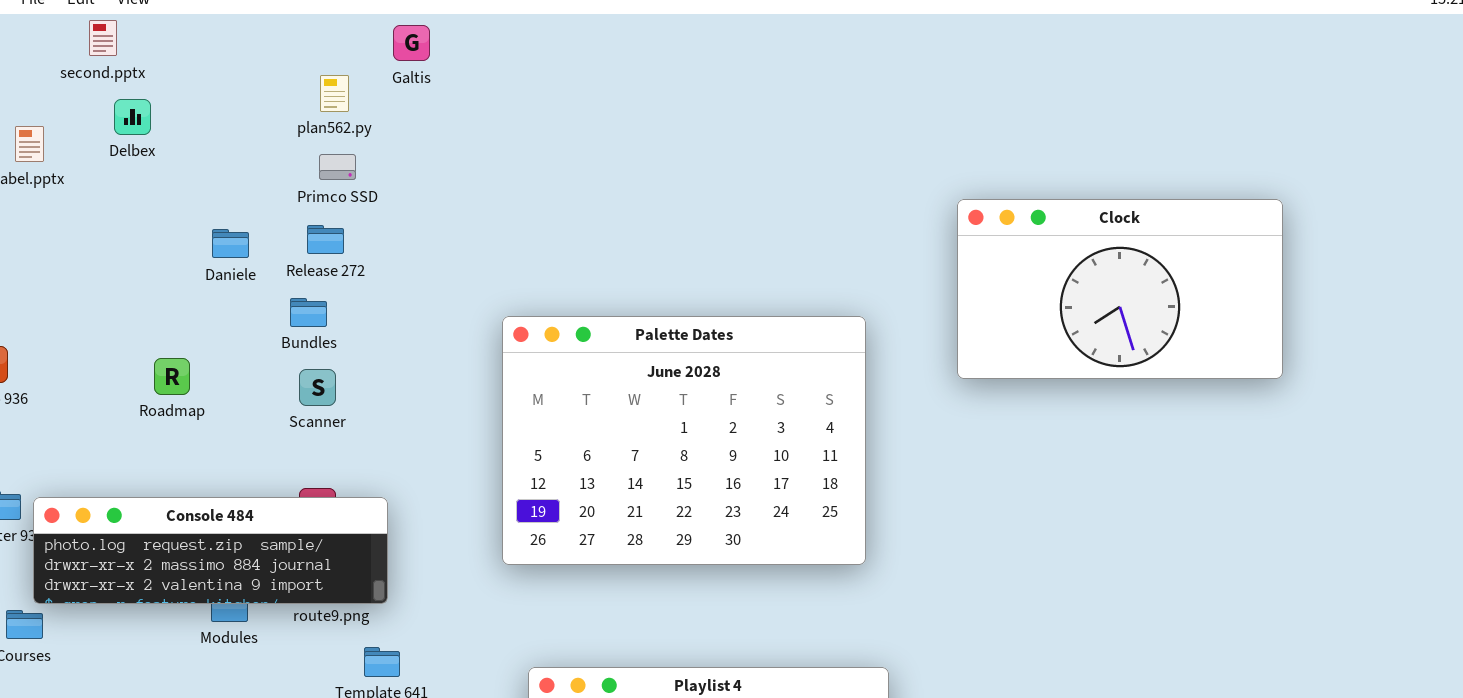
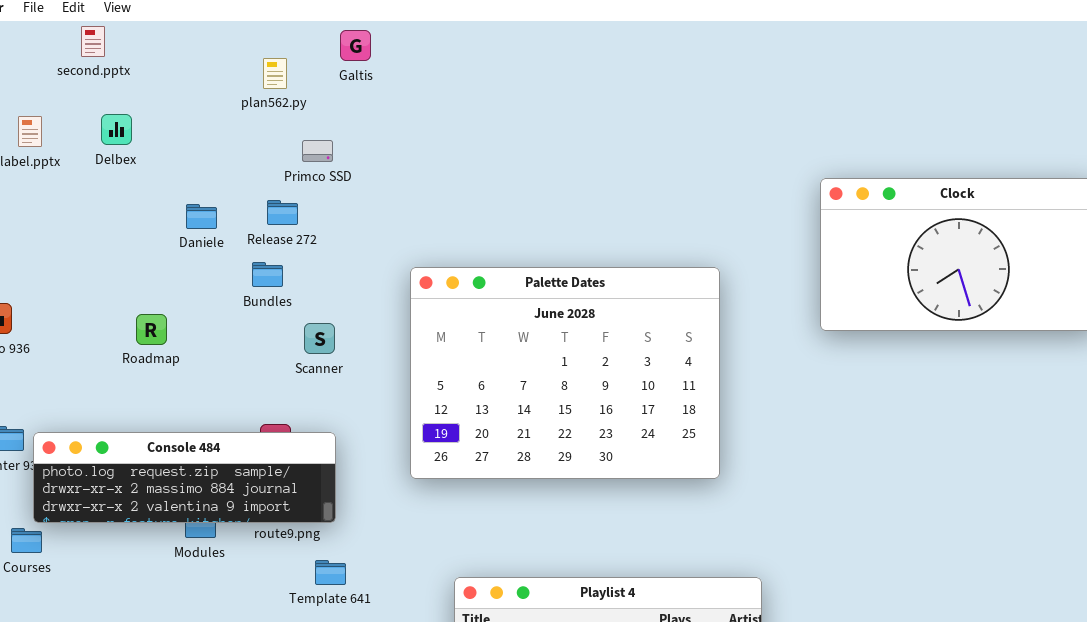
plan562.py: [320,75,349,112] -> [263,58,287,89], moved
Delbex: [114,99,151,135] -> [101,114,132,145], moved
Primco SSD: [319,154,356,180] -> [302,140,333,162], moved
Palette Dates: [502,316,866,565] -> [410,267,720,479], moved
Scanner: [299,369,336,406] -> [304,323,335,354], moved

